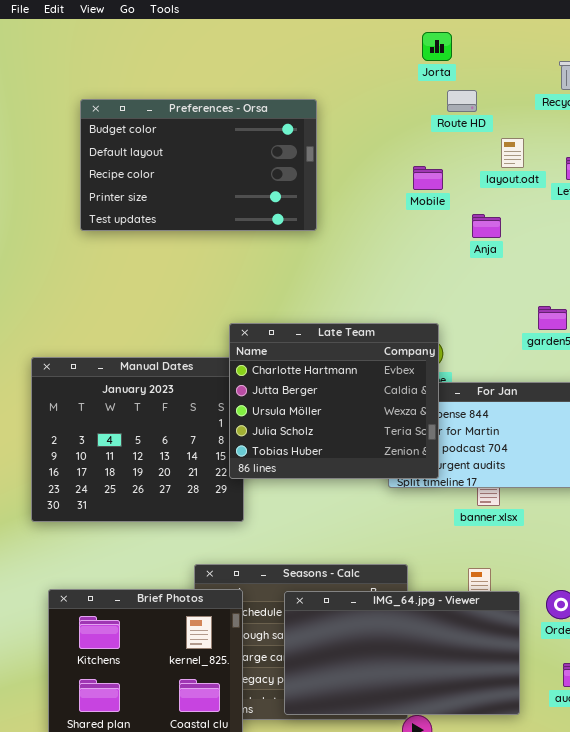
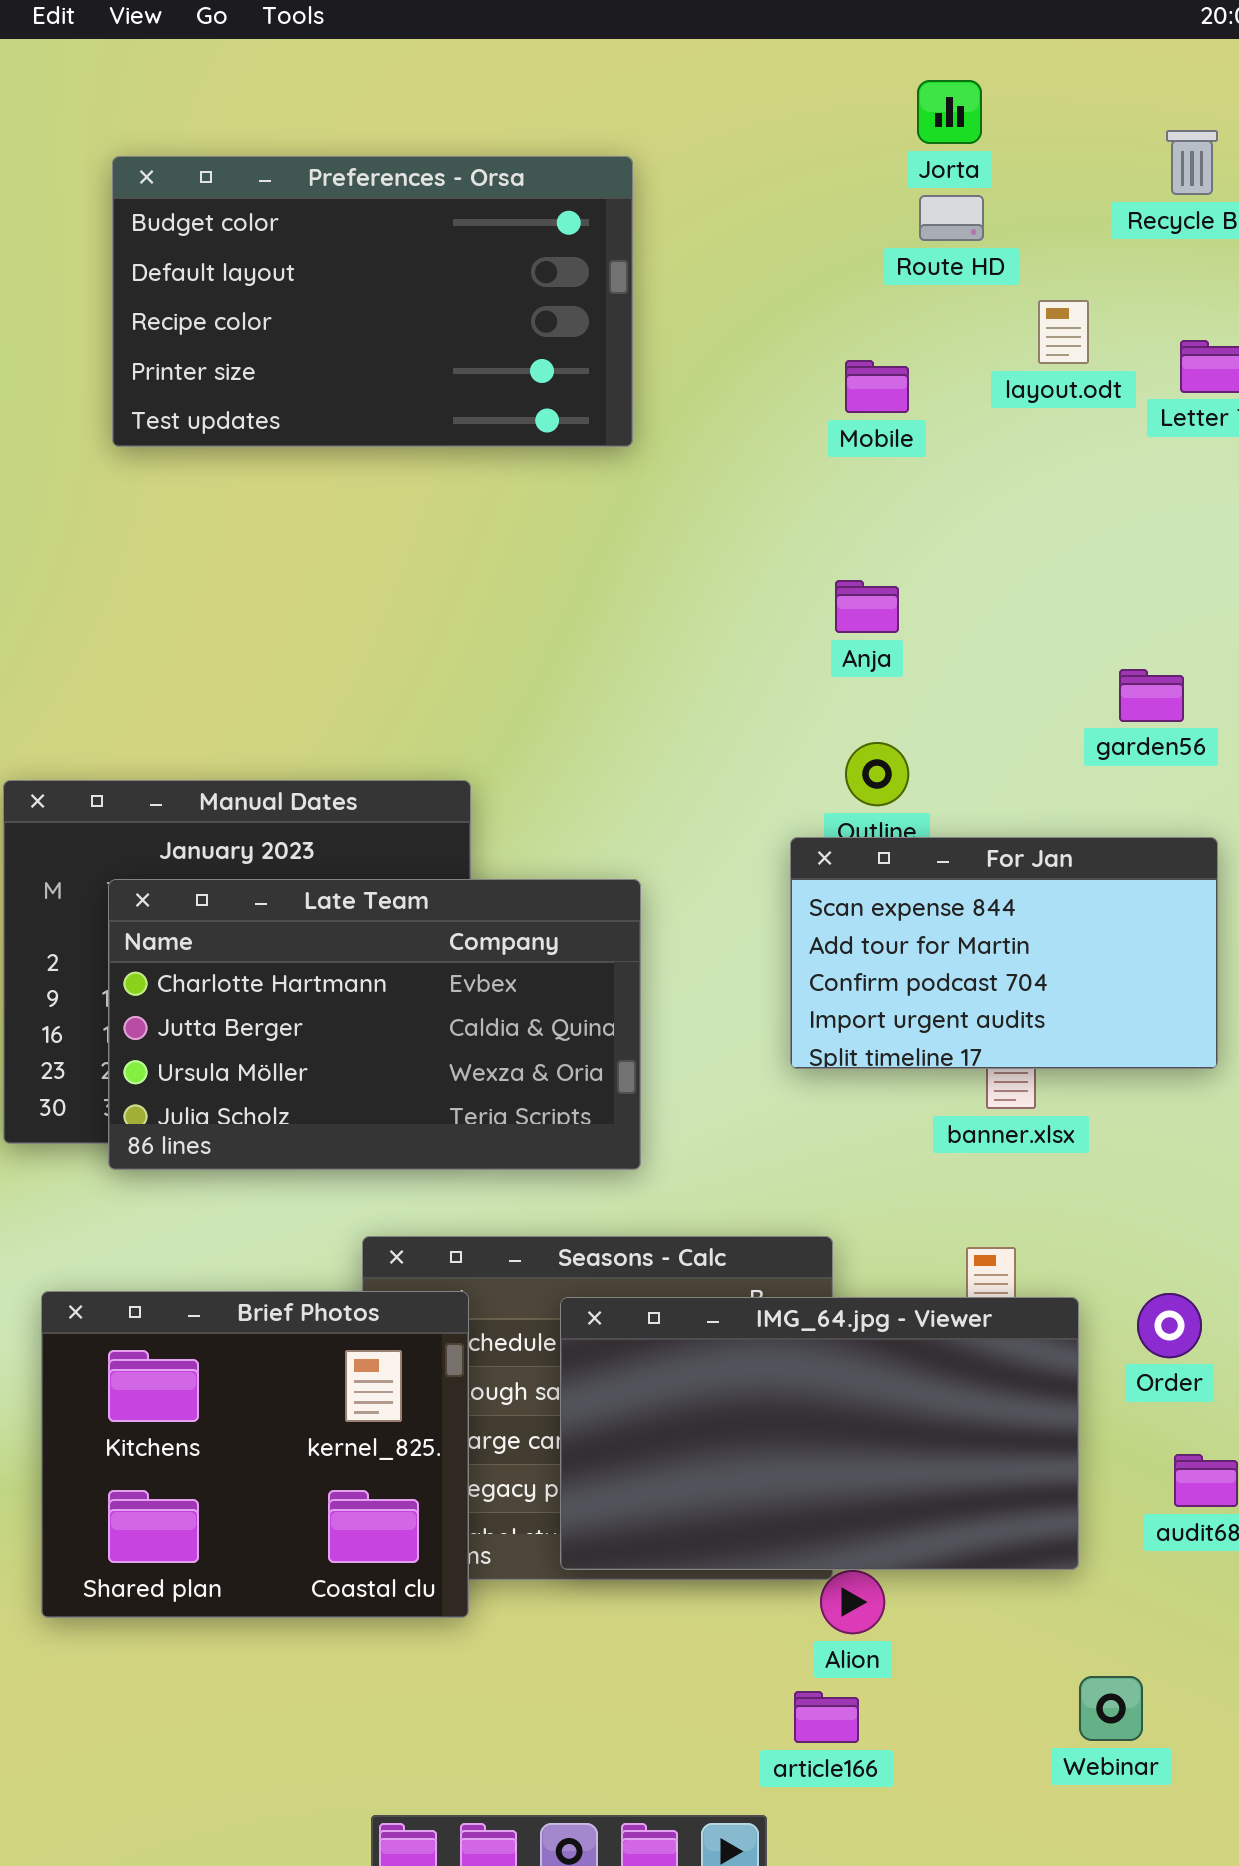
Jorta: [422,32,452,61] -> [917,80,982,144], moved
Preferences - Orsa: [80,99,317,231] -> [112,156,633,447], moved
Anja: [472,214,501,238] -> [835,580,899,633], moved
Late Team: [229,323,439,479] -> [108,879,641,1170], moved, resized

